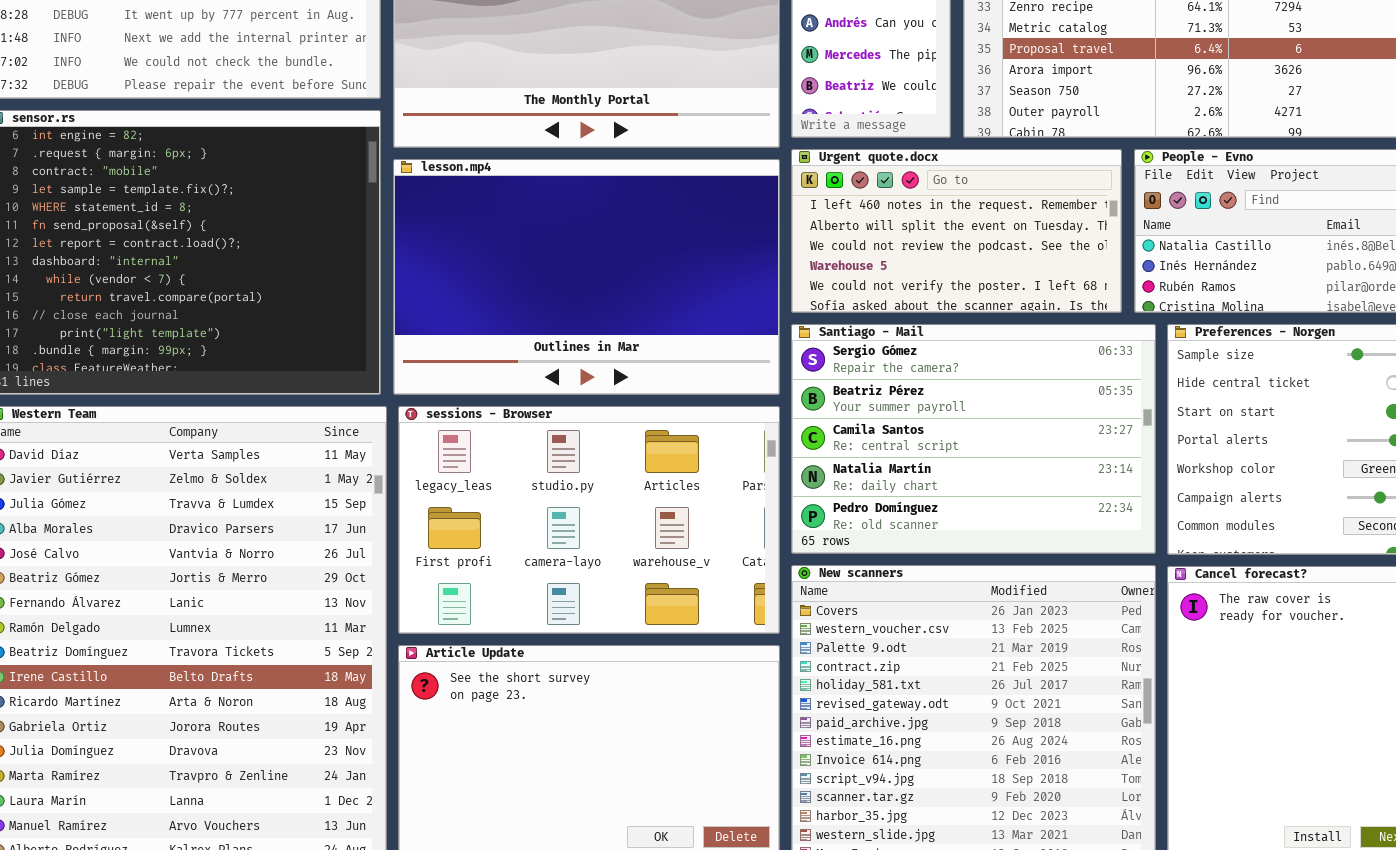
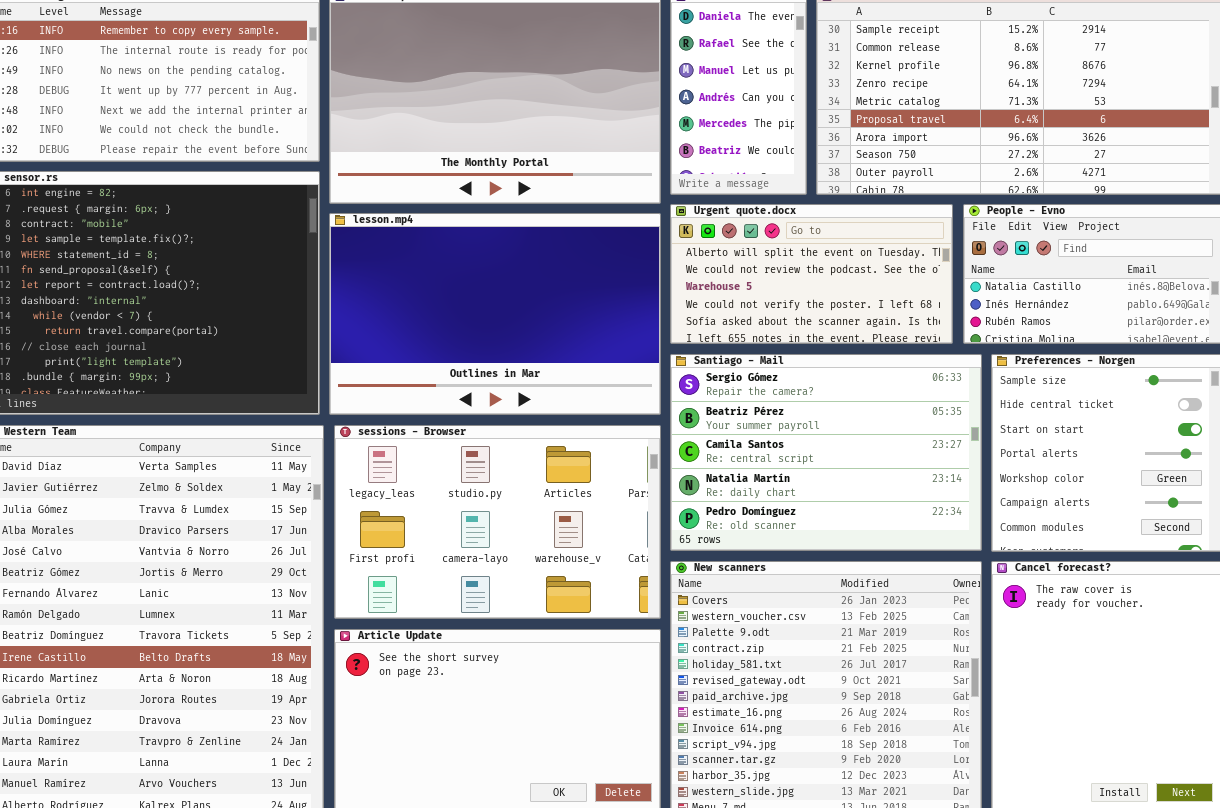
Urgent quote.docx: [791,149,1122,313] -> [670,204,953,344], scrolled down 1 row

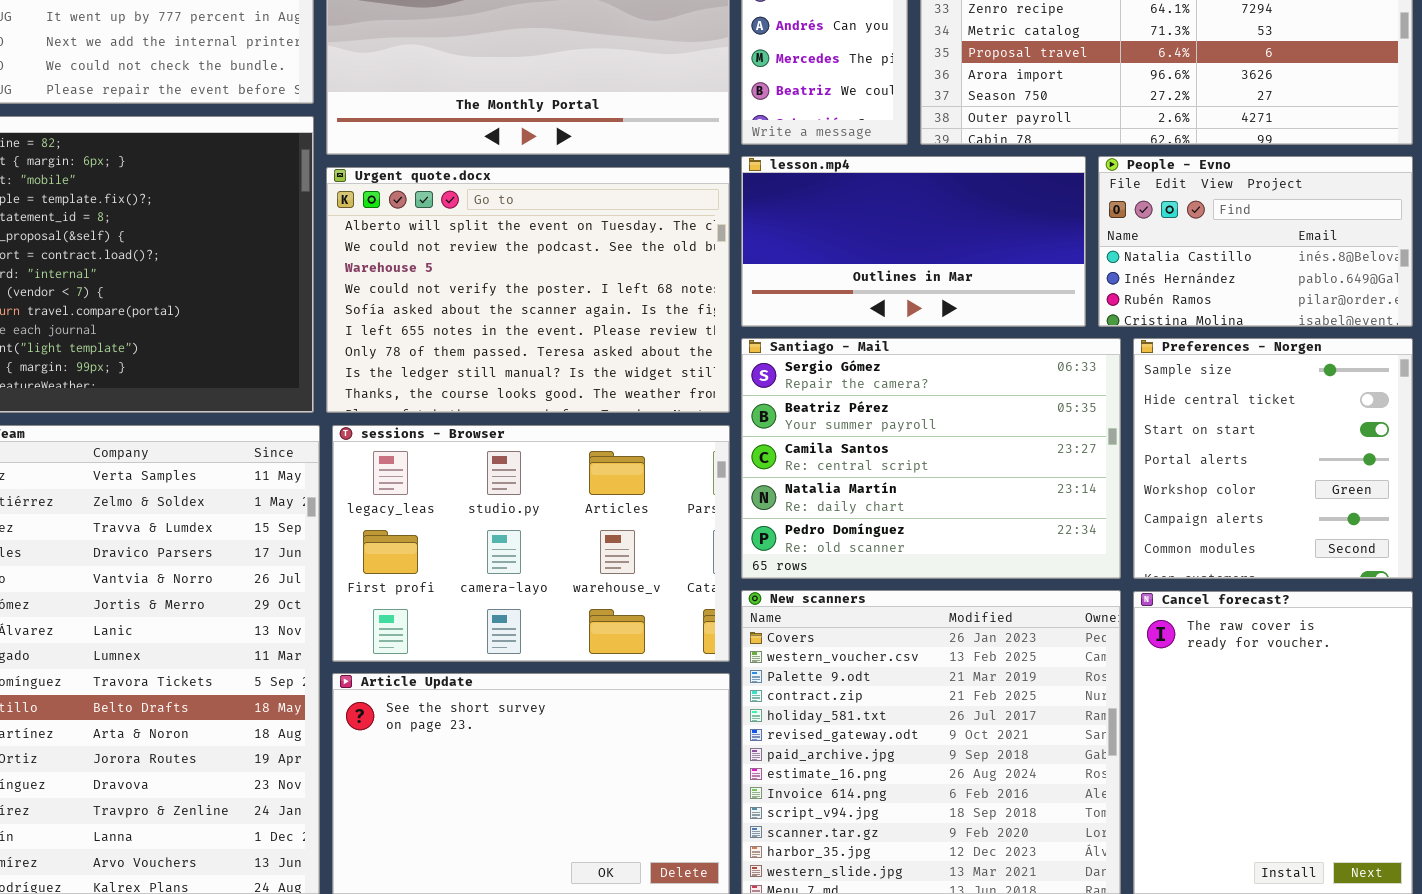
Urgent quote.docx: [670,204,953,344] -> [326,167,730,413], moved, resized
lesson.mp4: [329,213,661,415] -> [741,156,1086,327], moved, resized

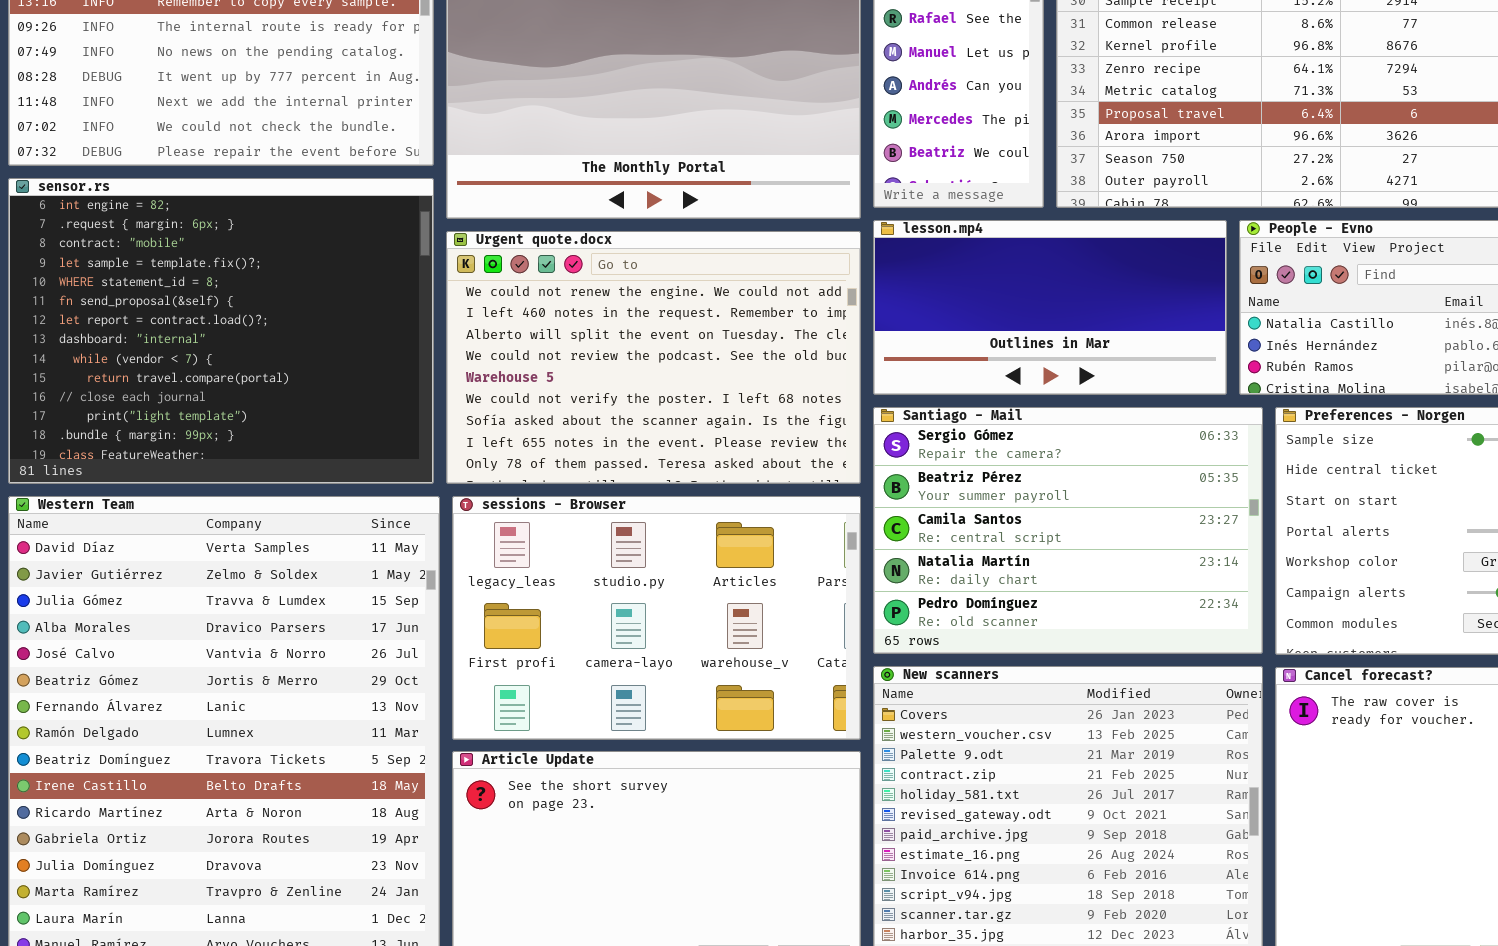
Urgent quote.docx: [326,167,730,413] -> [446,231,861,484], scrolled up 2 rows

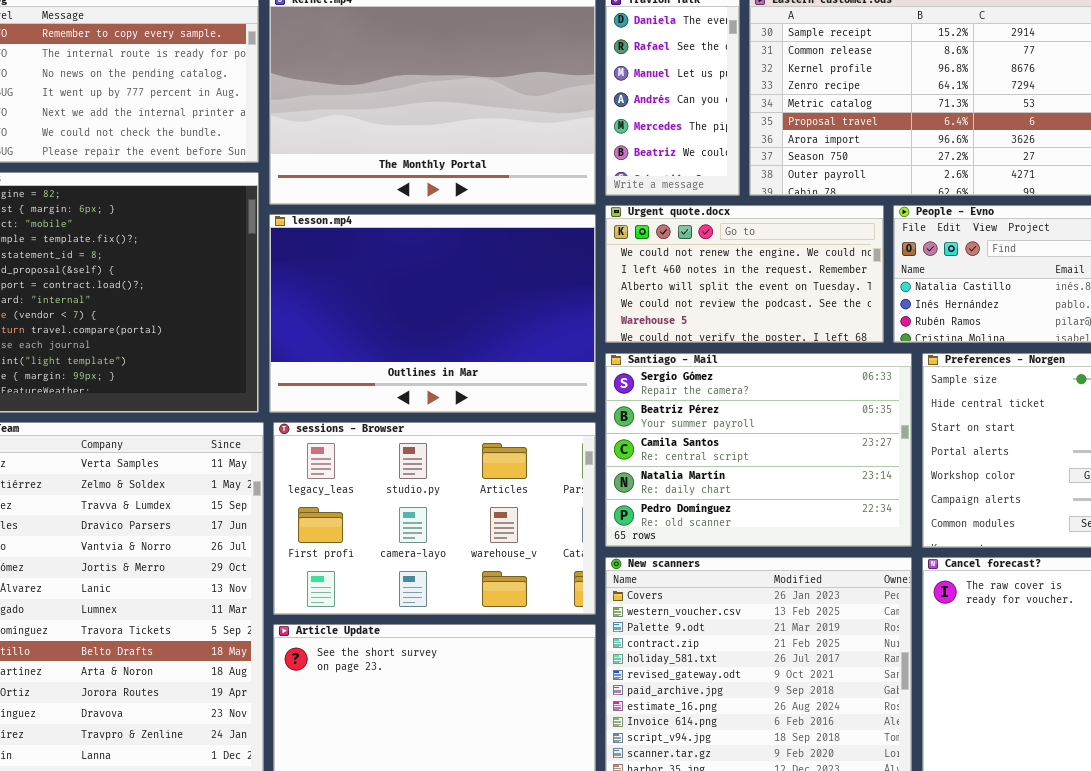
lesson.mp4: [873,220,1227,395] -> [269,214,596,413], moved, resized
Urgent quote.docx: [446,231,861,484] -> [605,205,884,343], moved, resized

